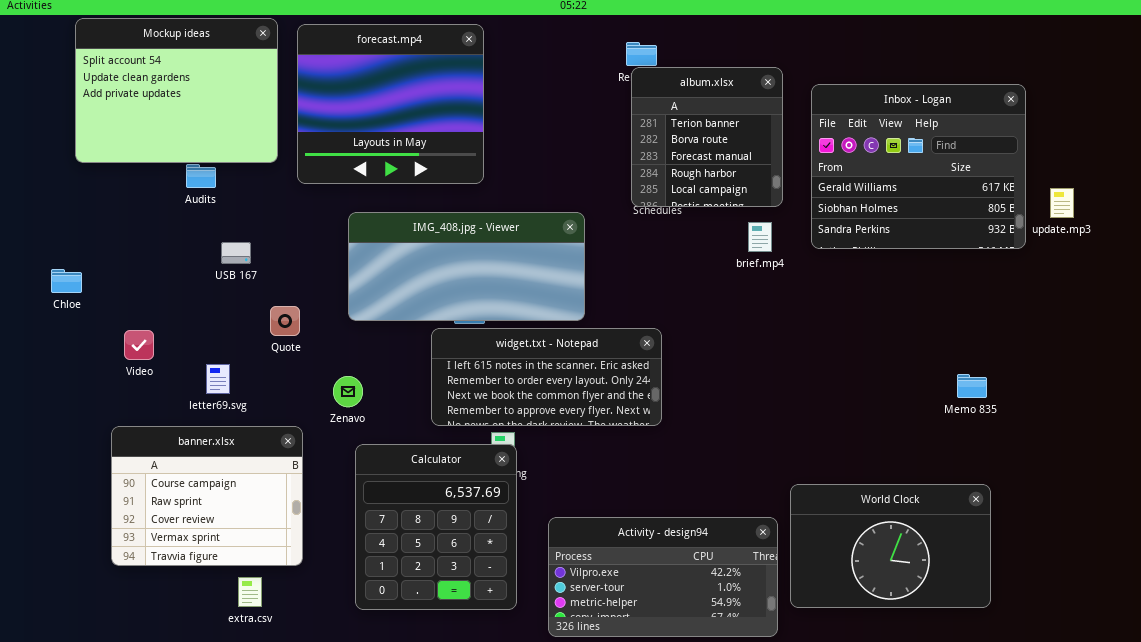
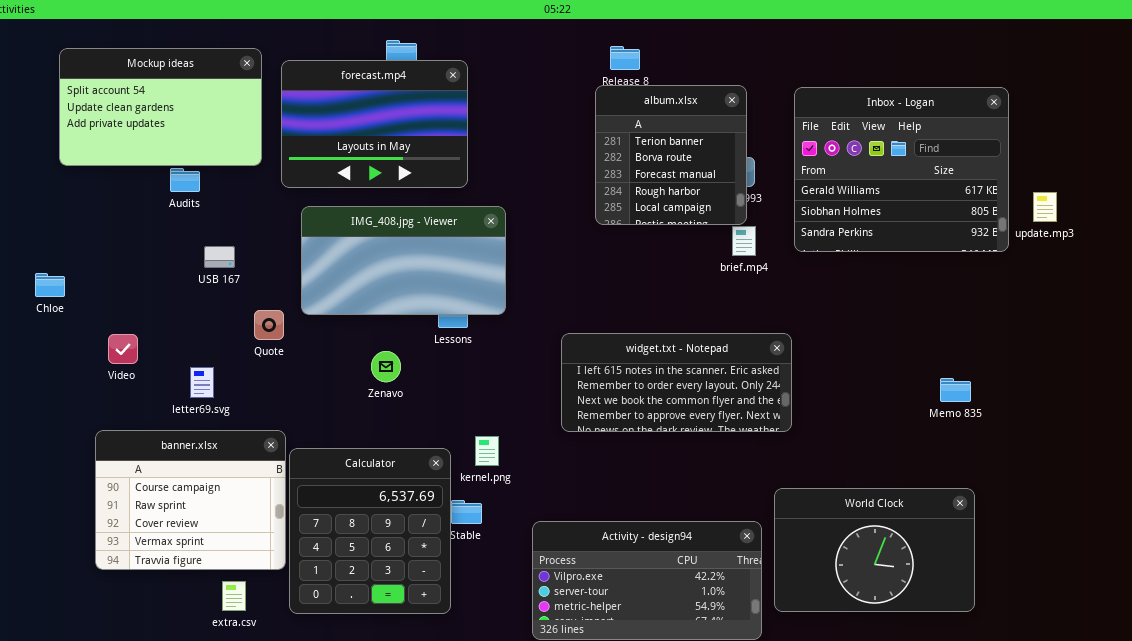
Mockup ideas: [75,18,278,163] -> [59,48,262,166], resized
forecast.mp4: [297,24,484,184] -> [281,60,468,188], resized
album.xlsx: [631,67,783,207] -> [595,85,747,225], moved
IMG_408.jpg - Viewer: [348,212,585,321] -> [301,206,506,315], moved, resized
widget.txt - Notepad: [431,328,662,426] -> [561,333,792,432], moved
Zenavo: [333,376,363,407] -> [371,351,401,382], moved
Calculator: [355,444,517,610] -> [289,448,451,614], moved

